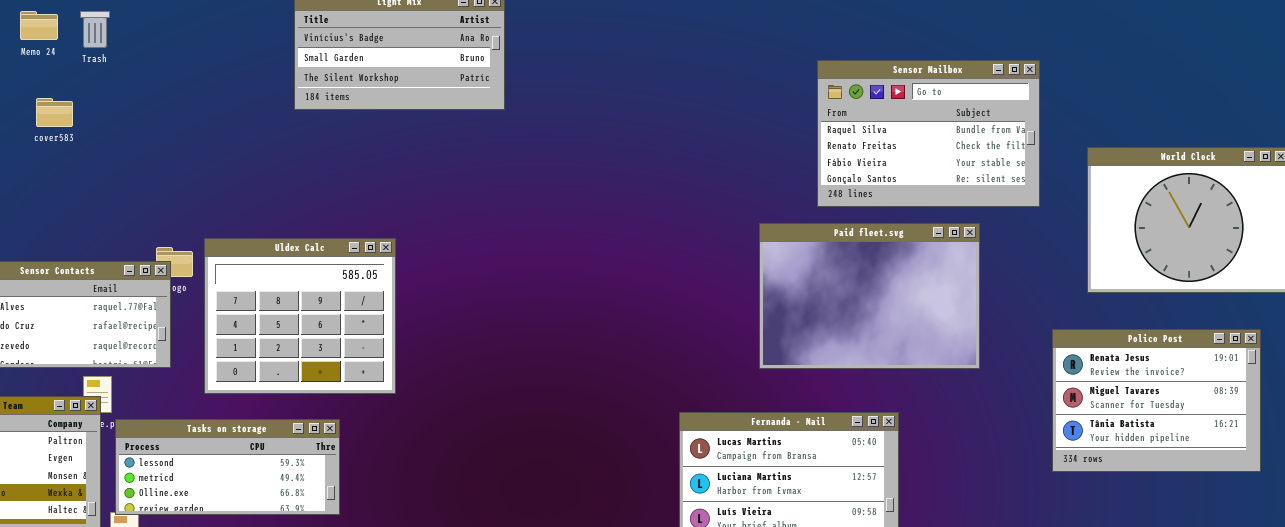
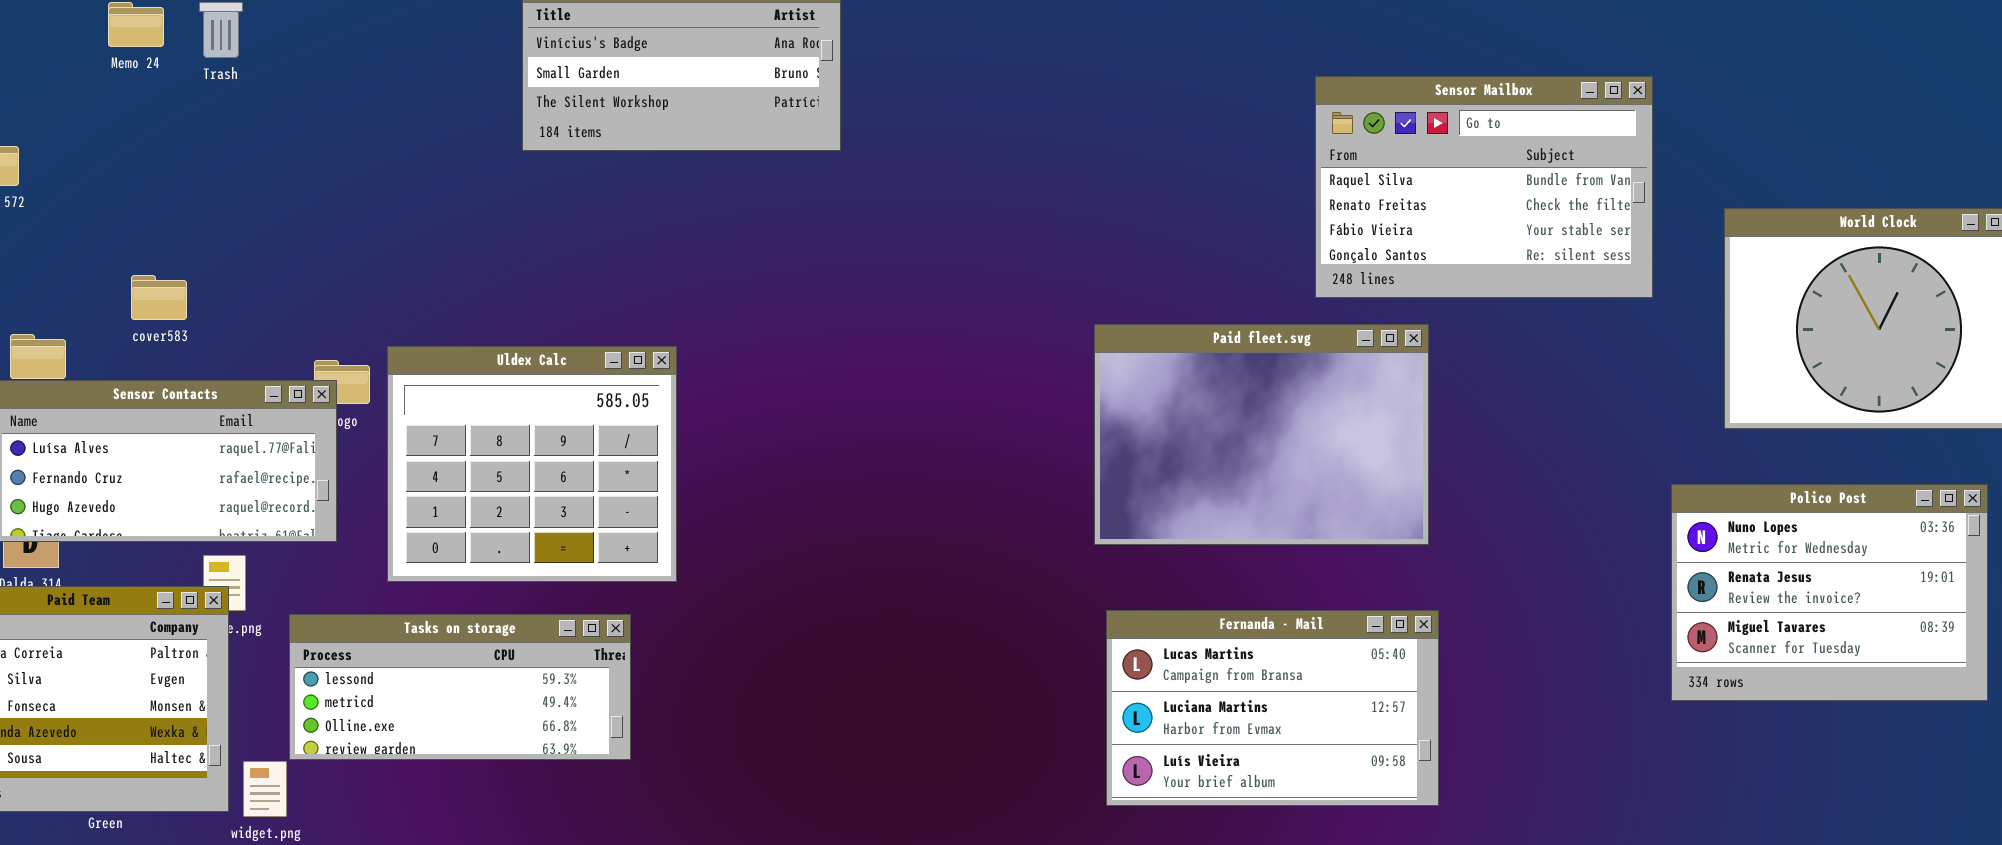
cover583: [36,98,73,127] -> [131,275,187,320], moved
Paid fleet.svg: [759,223,980,369] -> [1094,324,1429,545], moved
Polico Post: [1052,329,1261,472] -> [1671,484,1988,701], scrolled up 1 row
Tasks on storage: [115,419,340,515] -> [289,614,631,760], moved

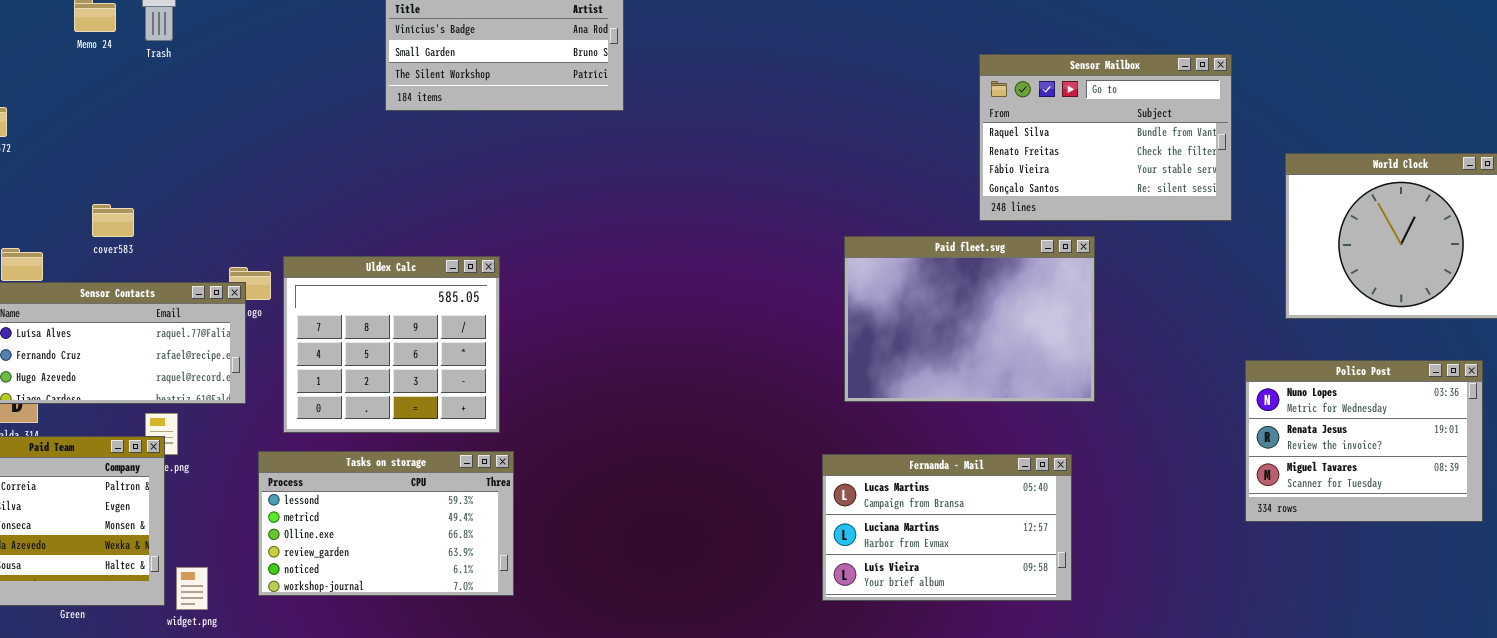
Paid fleet.svg: [1094,324,1429,545] -> [844,236,1095,402], moved
Tasks on storage: [289,614,631,760] -> [258,451,514,596], moved, resized

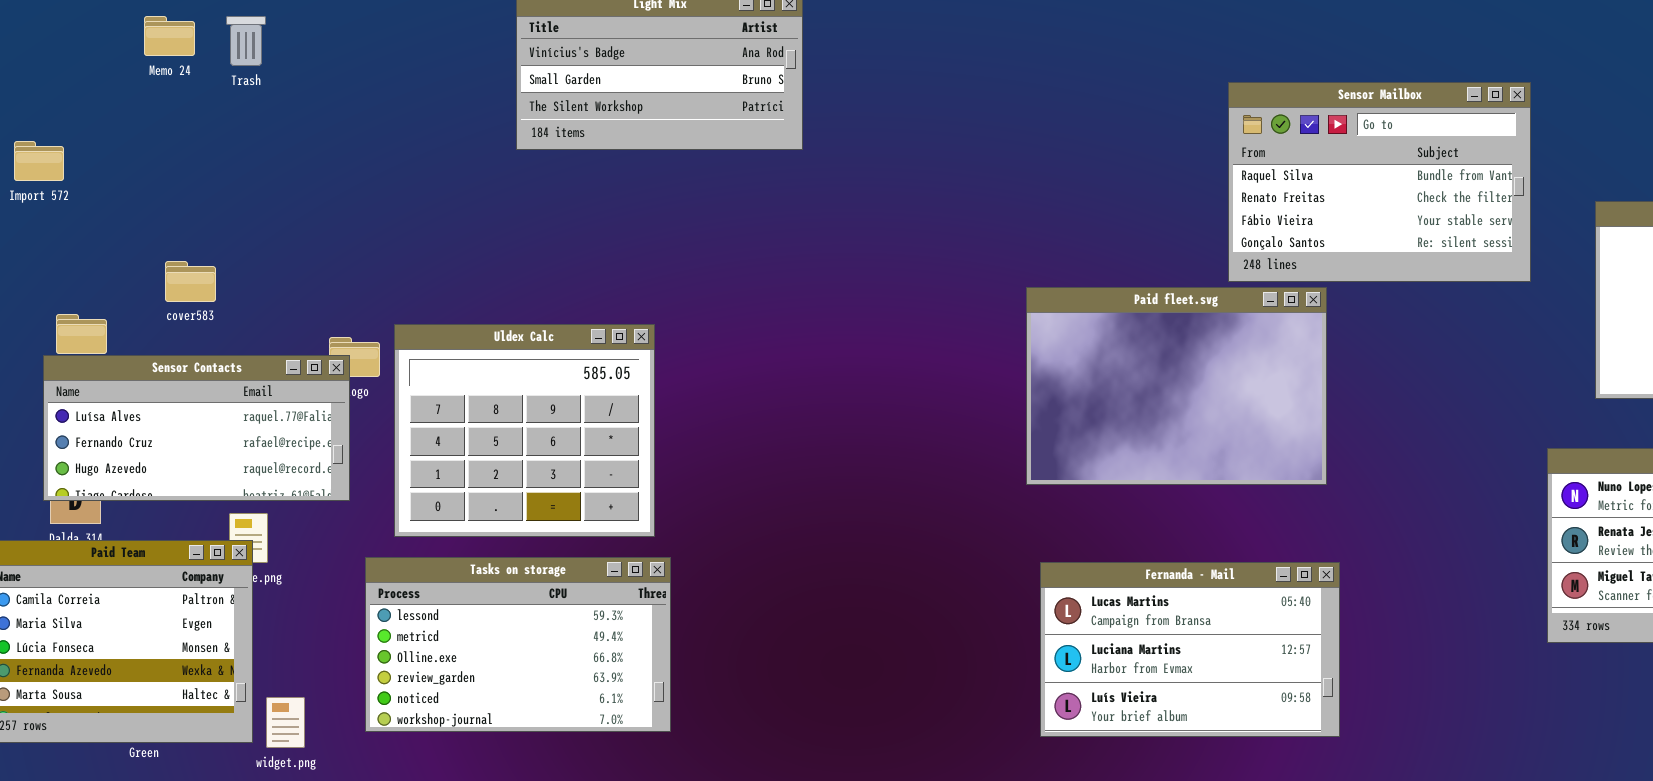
Paid fleet.svg: [844,236,1095,402] -> [1026,287,1327,485], moved

